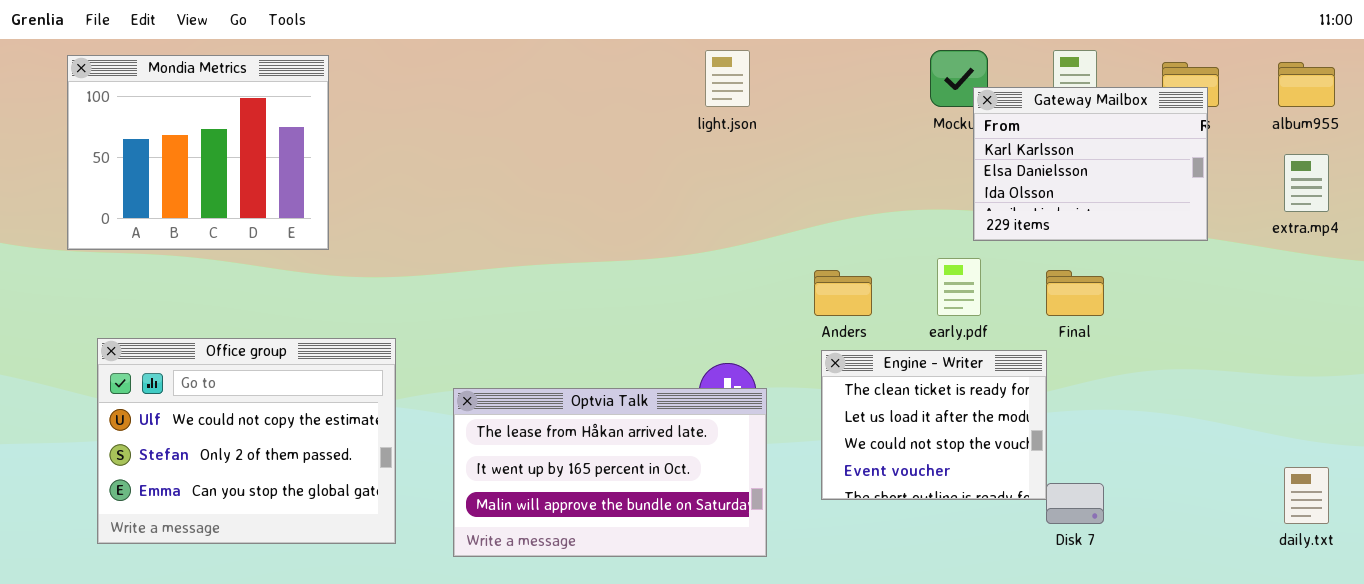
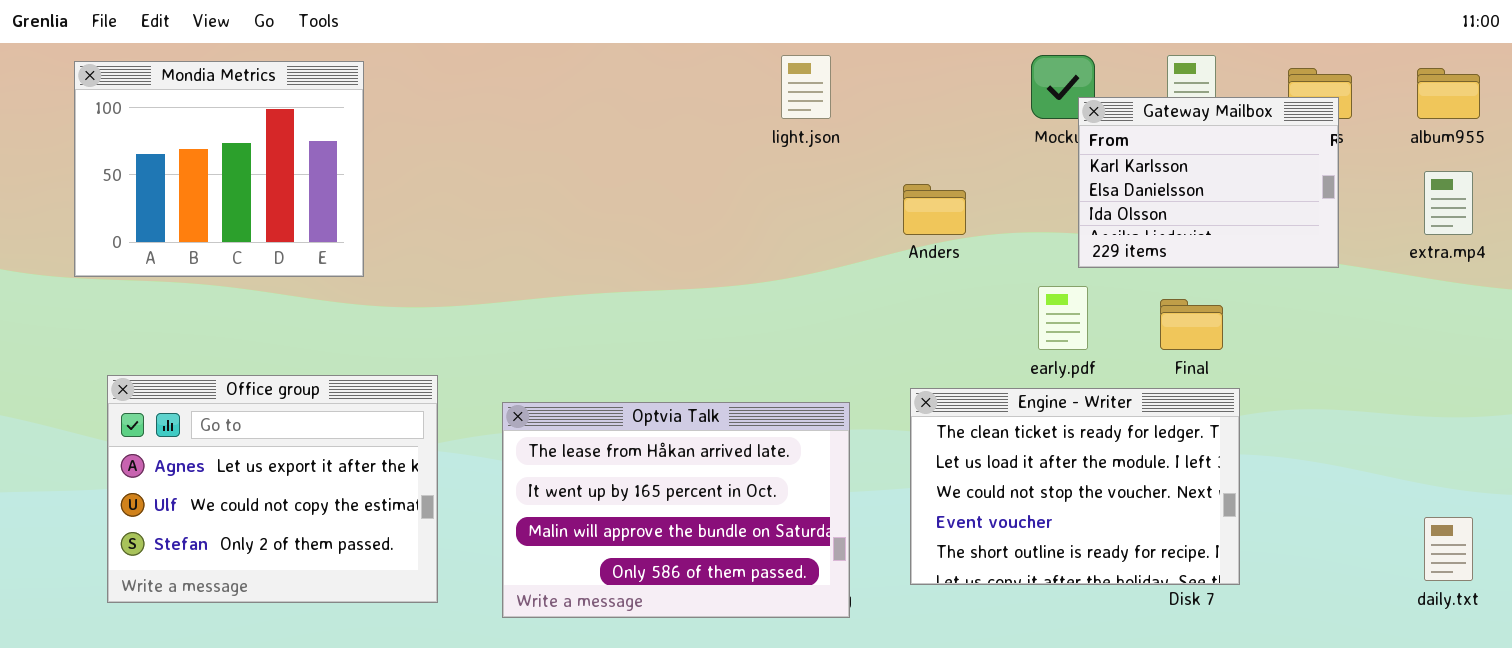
Anders: [814,270,872,316] -> [903,184,966,235], moved
Office group: [97,338,396,544] -> [107,375,438,603], scrolled up 1 row
Engine - Writer: [821,350,1047,500] -> [910,388,1240,585], resized
Optvia Talk: [453,388,767,557] -> [502,402,850,618], resized

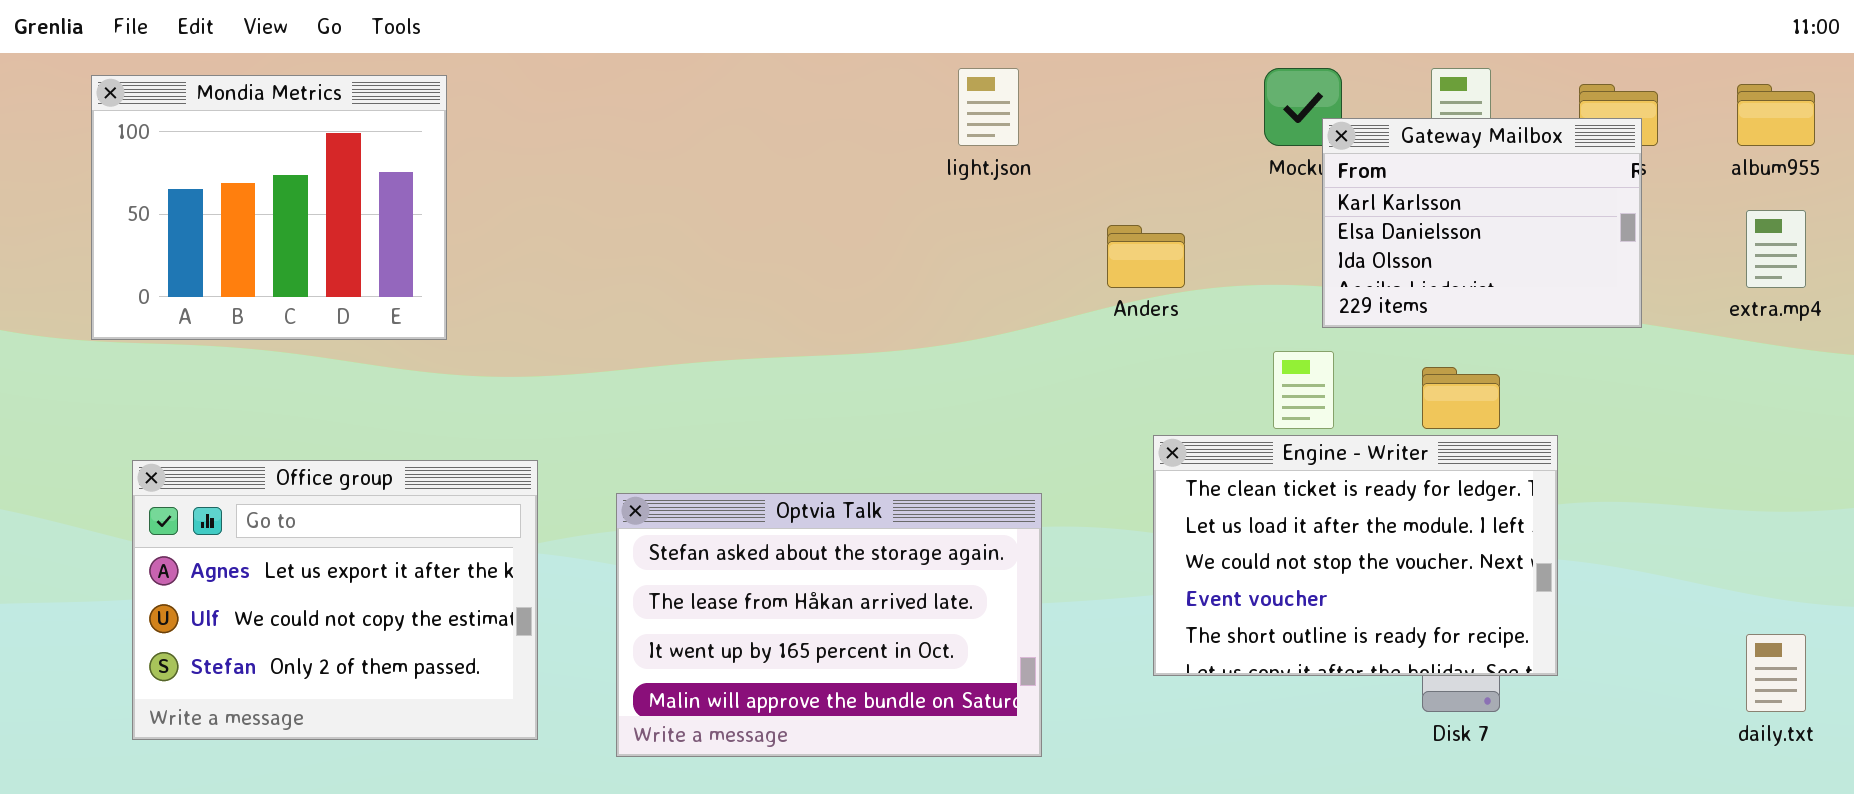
Engine - Writer: [910,388,1240,585] -> [1153,435,1558,676], moved
Optvia Talk: [502,402,850,618] -> [616,493,1042,757], scrolled up 1 row

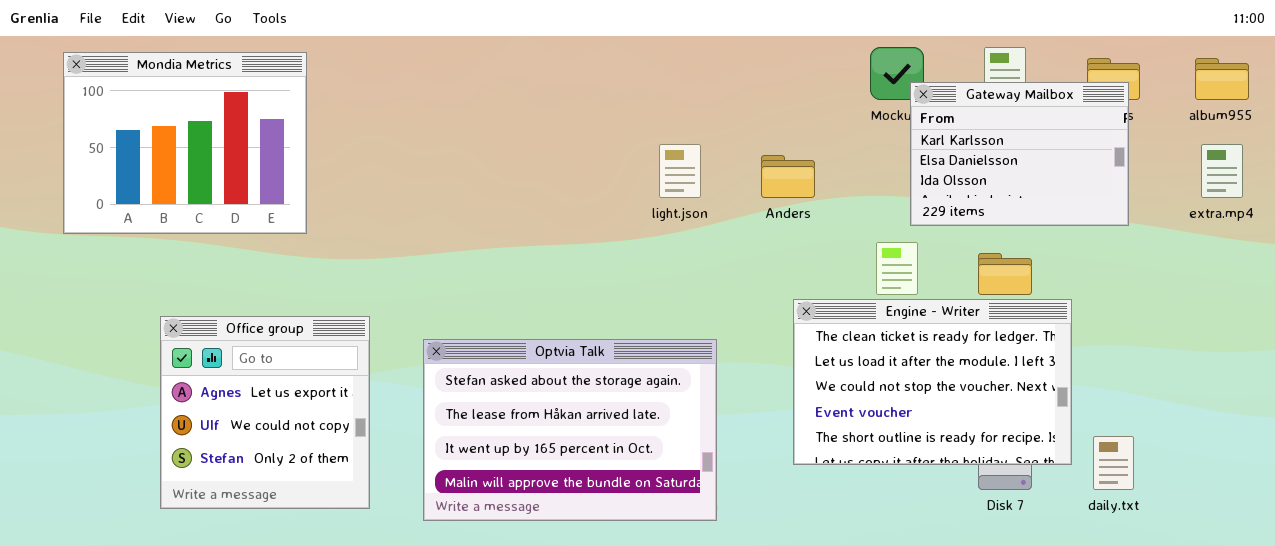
light.json: [958,68,1019,146] -> [659,144,701,198], moved
Office group: [132,460,538,740] -> [160,316,370,509], resized
daily.txt: [1746,634,1806,712] -> [1093,436,1134,490], moved

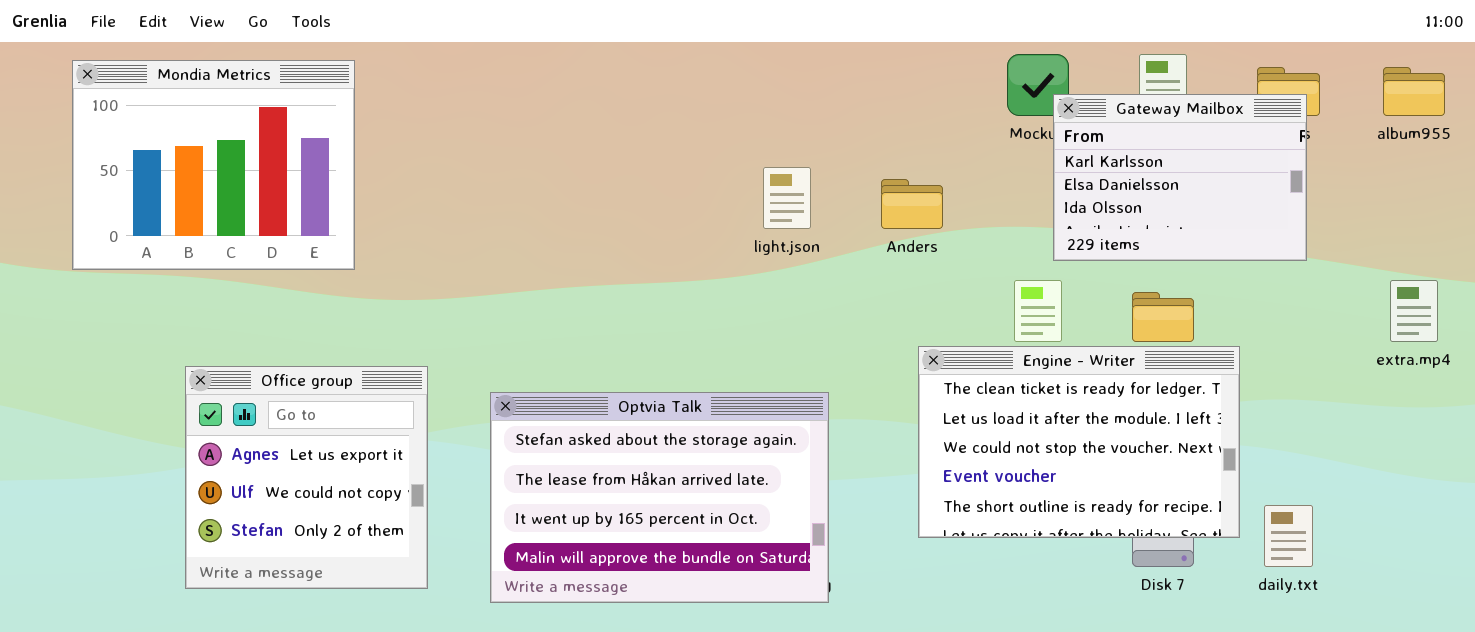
extra.mp4: [1201,144,1243,198] -> [1390,280,1438,342], moved

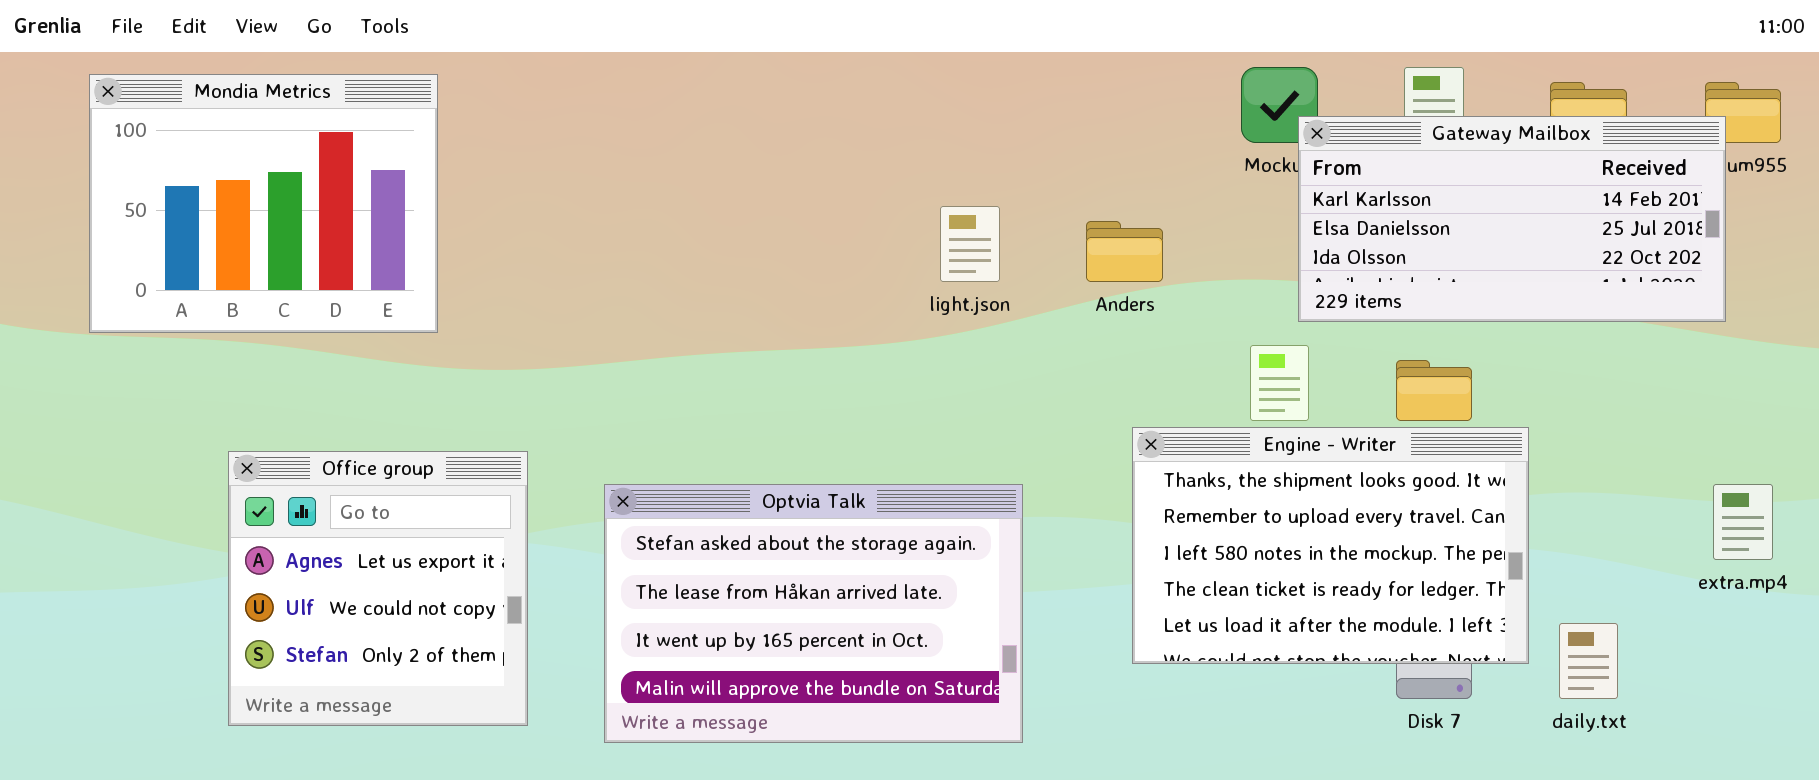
Gateway Mailbox: [1053,94,1307,261] -> [1298,116,1726,322], resized
extra.mp4: [1390,280,1438,342] -> [1713,484,1773,560], moved
Engine - Writer: [918,346,1240,538] -> [1132,427,1529,664], scrolled up 3 rows

